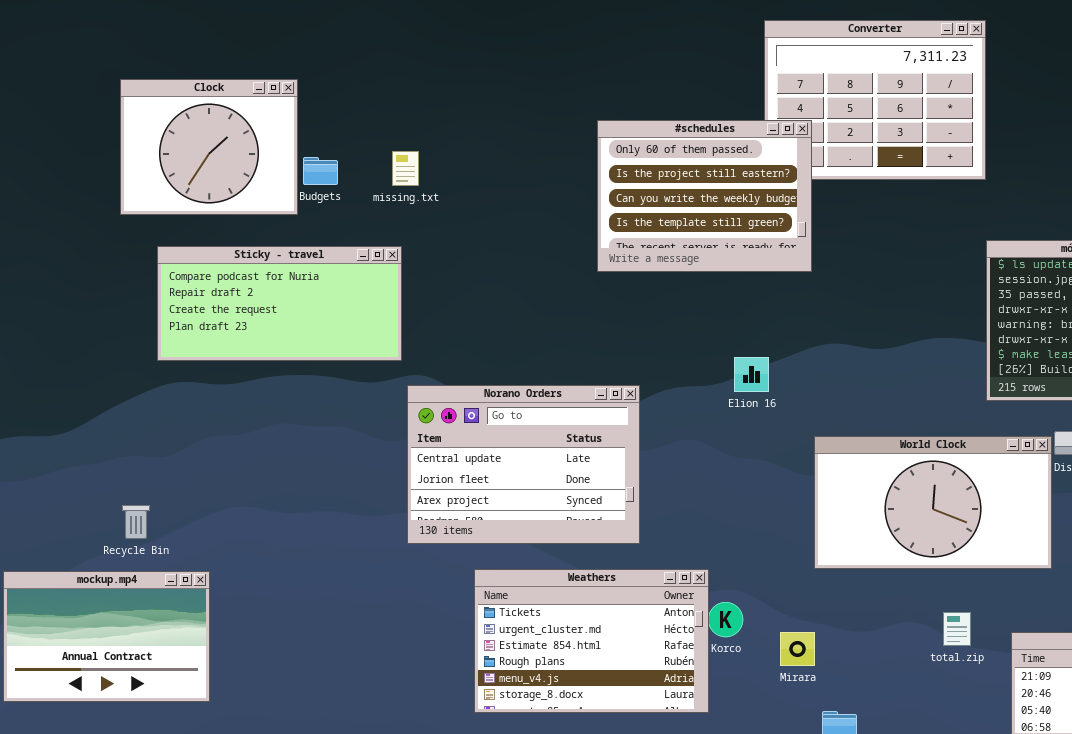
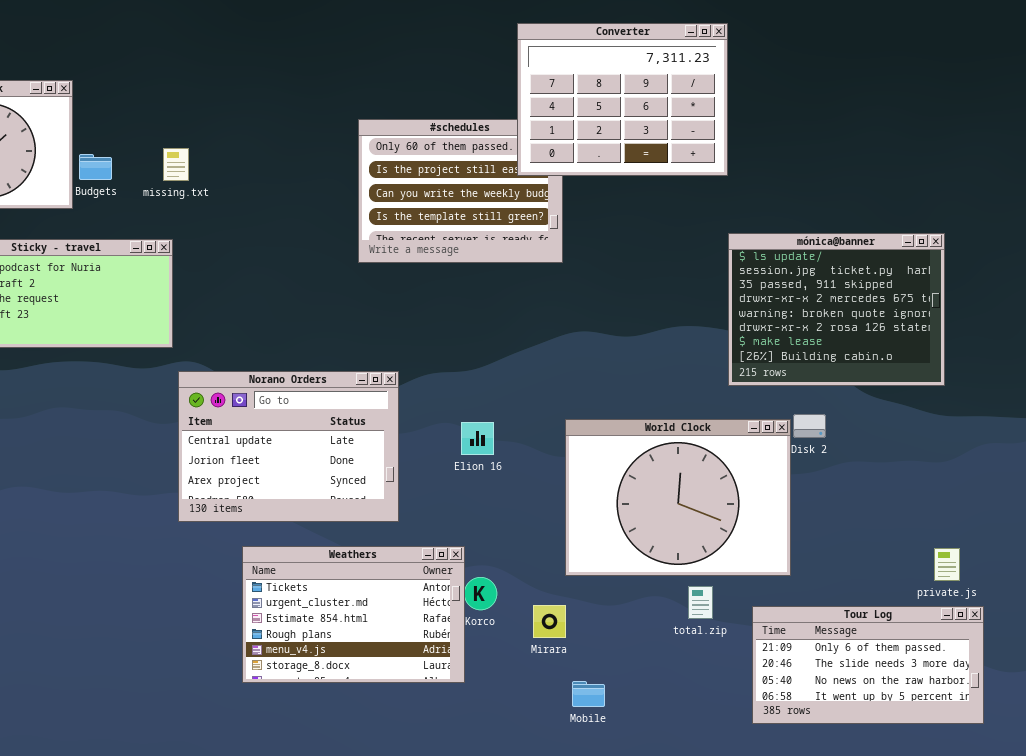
Converter: [764,20,986,180] -> [517,23,728,176], raised
Elion 16: [734,357,769,392] -> [461,422,494,455], moved
World Clock: [814,436,1052,569] -> [565,419,791,576], resized

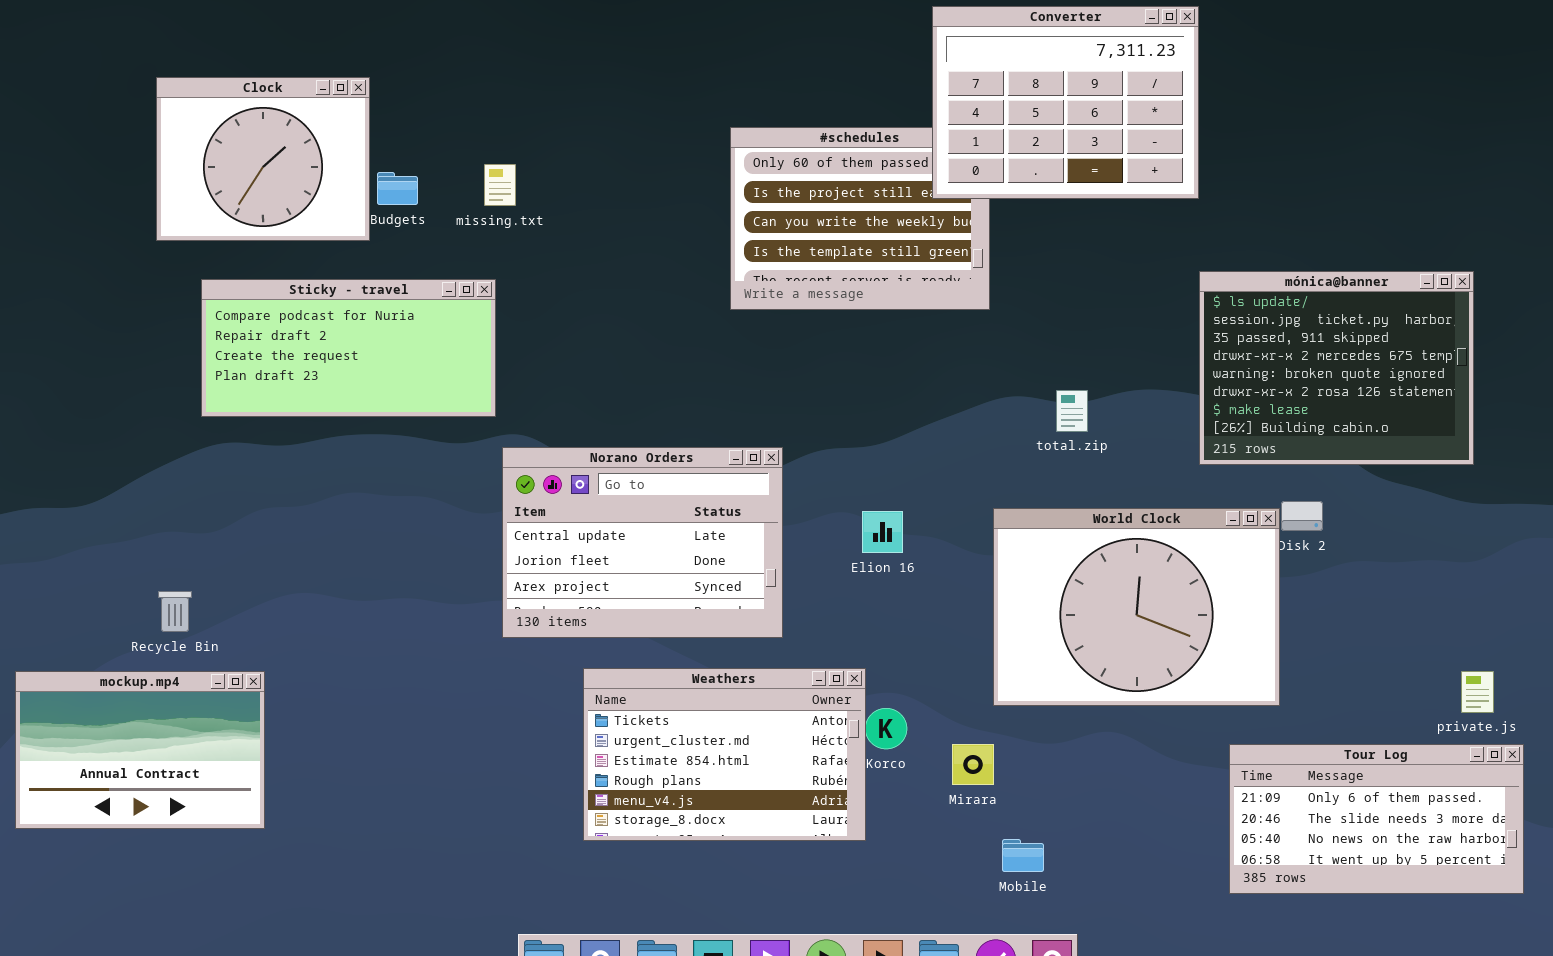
total.zip: [688,586,713,619] -> [1056,390,1088,432], moved

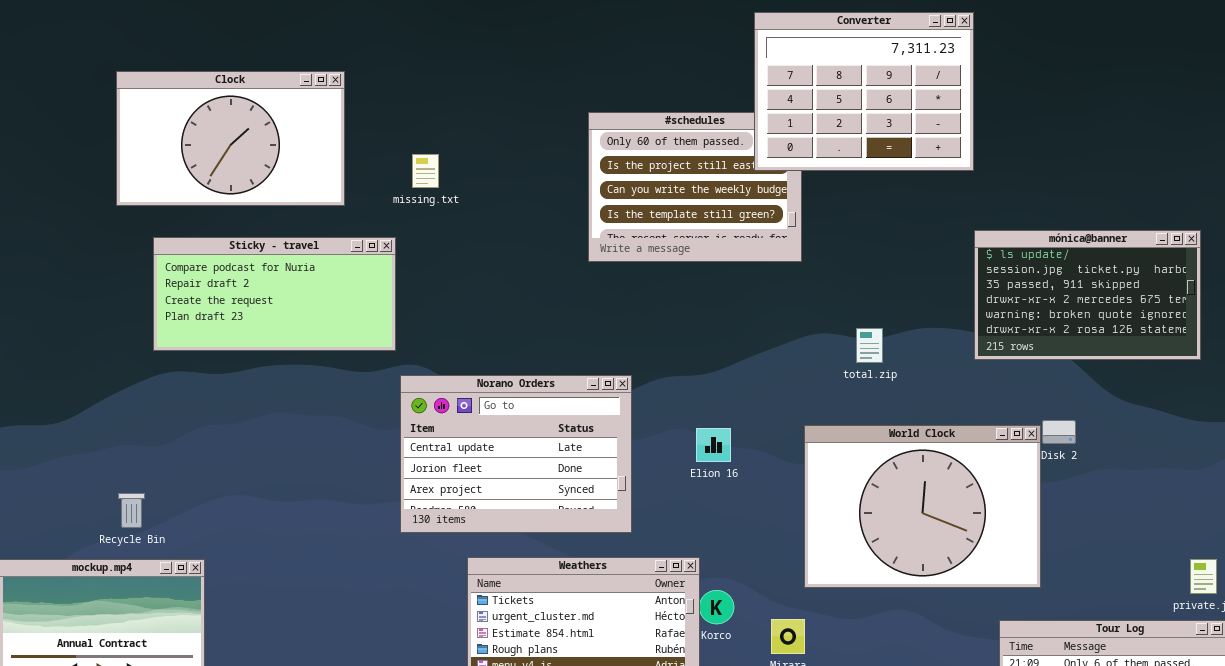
Clock: [156,77,370,241] -> [116,71,345,206], resized
missing.txt: [484,164,516,206] -> [412,154,439,188], moved
mónica@banner: [1199,271,1474,465] -> [974,230,1201,360], resized

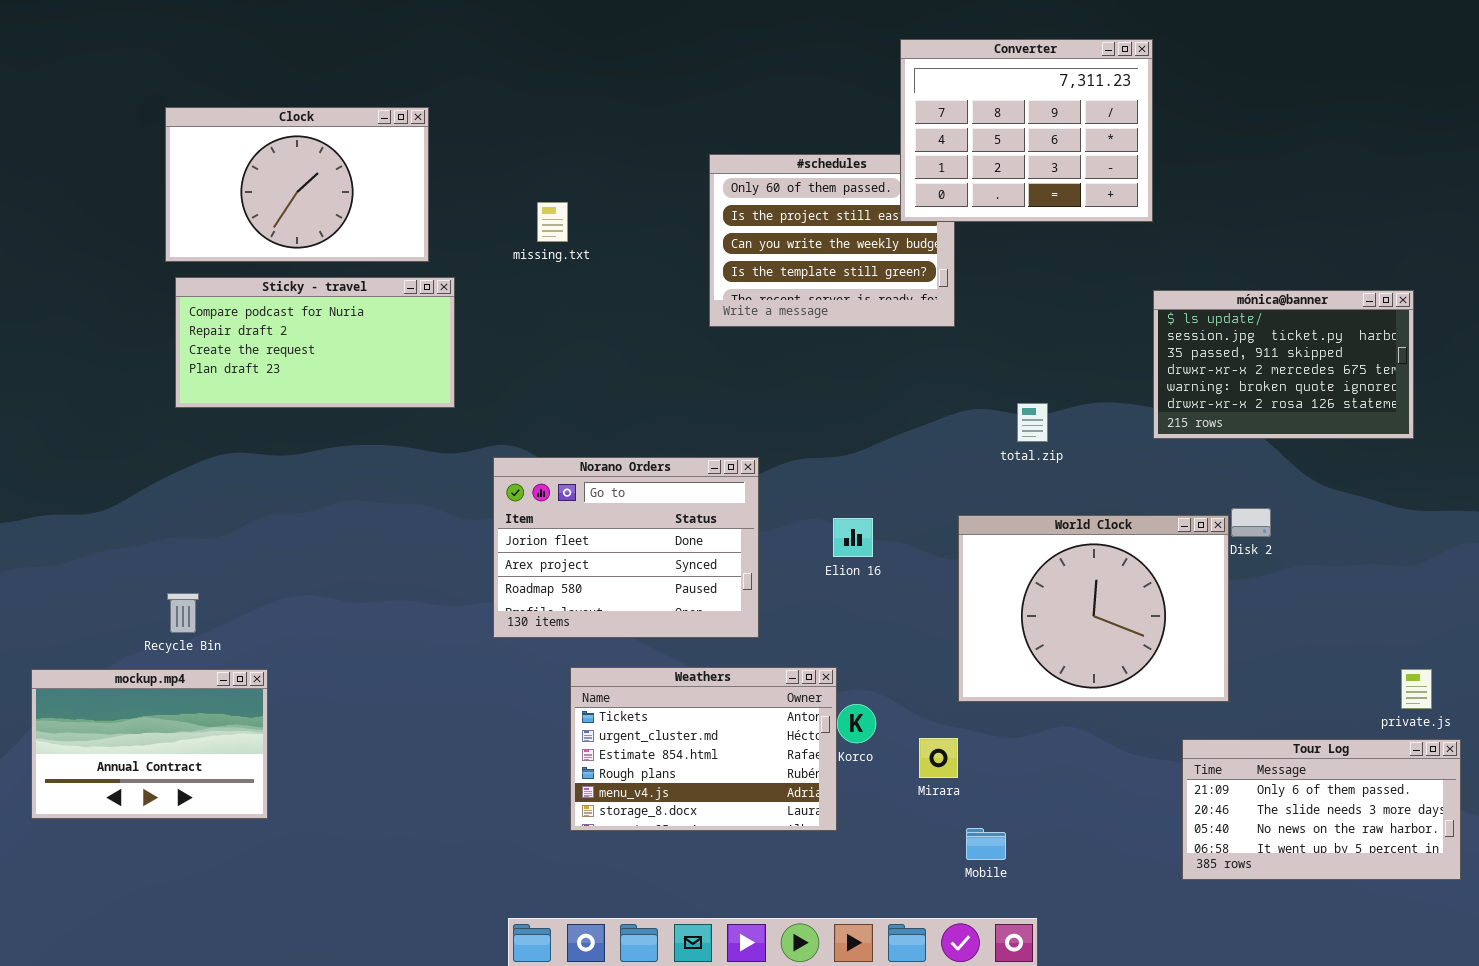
missing.txt: [412,154,439,188] -> [537,202,568,242], moved
Sticky - travel: [153,237,396,351] -> [175,277,455,408], moved
Norano Orders: [400,375,632,533] -> [493,457,759,638], scrolled down 1 row

